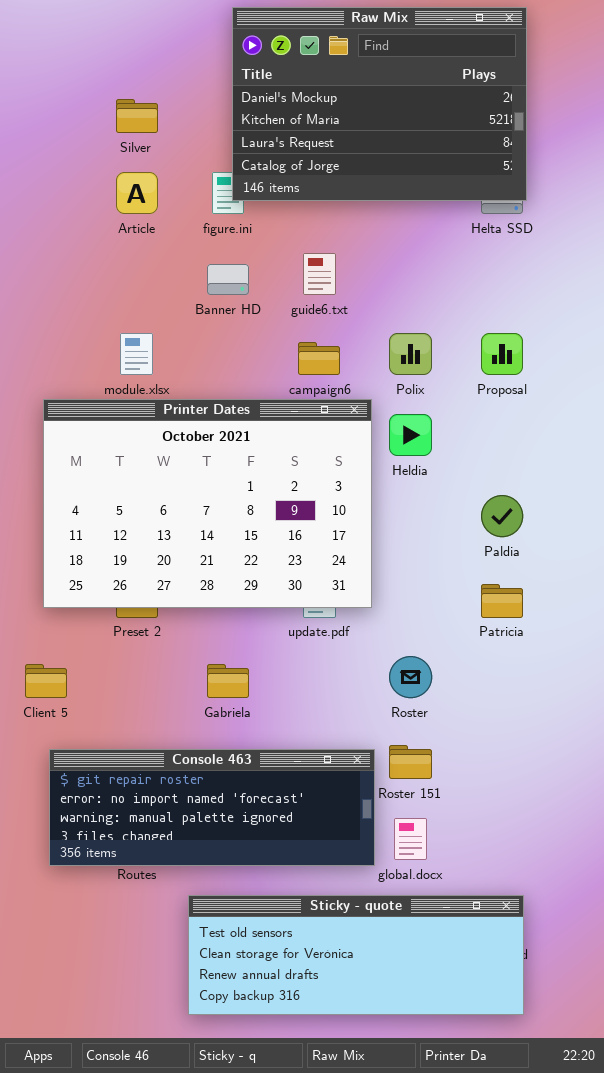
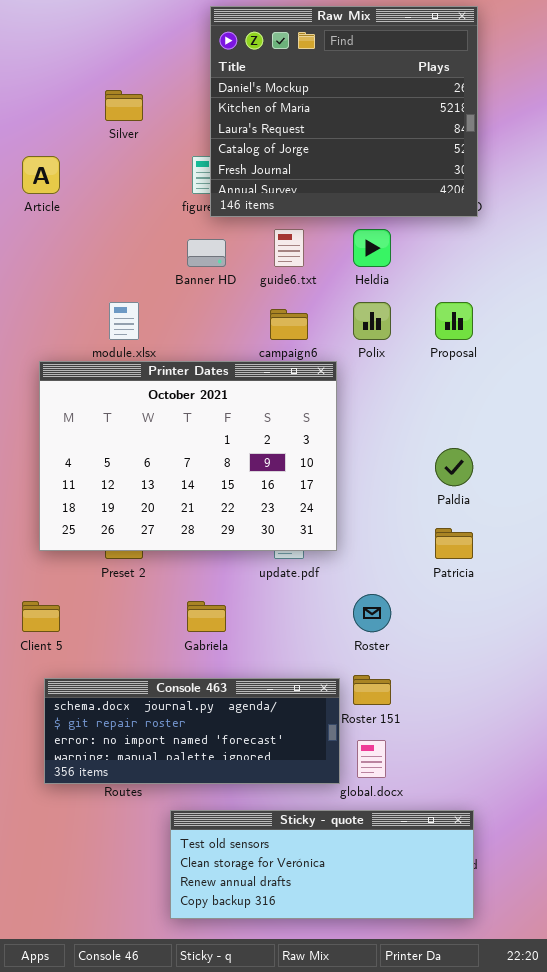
Raw Mix: [232,7,527,201] -> [210,6,478,217], resized
Article: [116,172,158,214] -> [22,156,60,194], moved
Heldia: [389,414,432,456] -> [353,229,391,267], moved
Console 463: [49,749,375,866] -> [44,678,340,784], scrolled up 1 row

